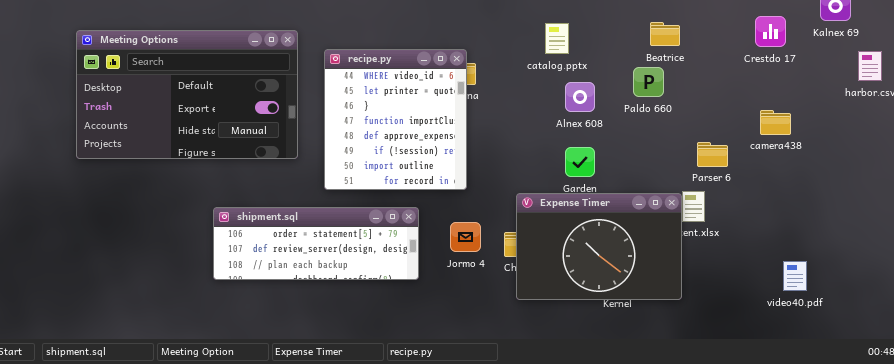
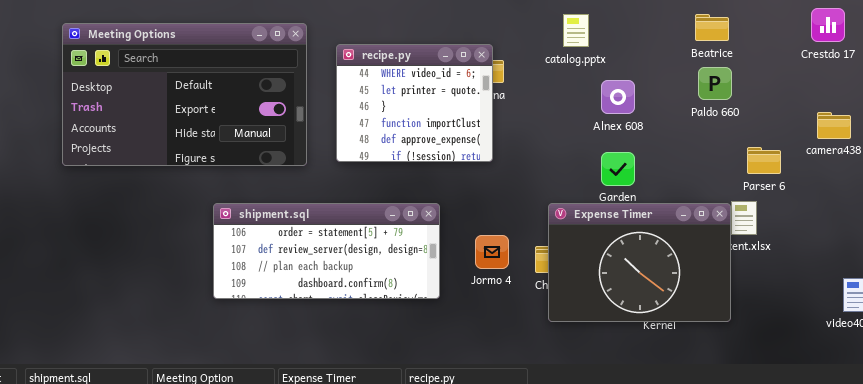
catalog.pptx: [545,23,569,54] -> [563,14,589,47], moved
recipe.py: [324,49,467,190] -> [336,44,493,162], resized
Paldo 660: [633,67,664,97] -> [698,67,732,100], moved
shipment.sql: [213,207,419,280] -> [213,203,440,299], resized

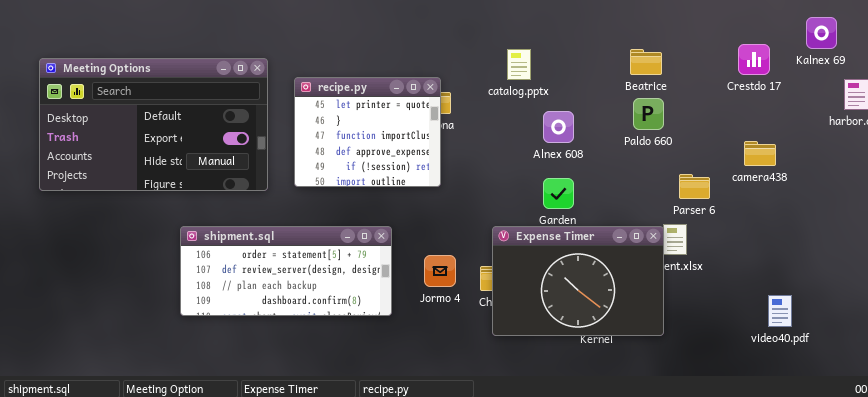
recipe.py: [336,44,493,162] -> [294,77,441,187], scrolled down 1 row

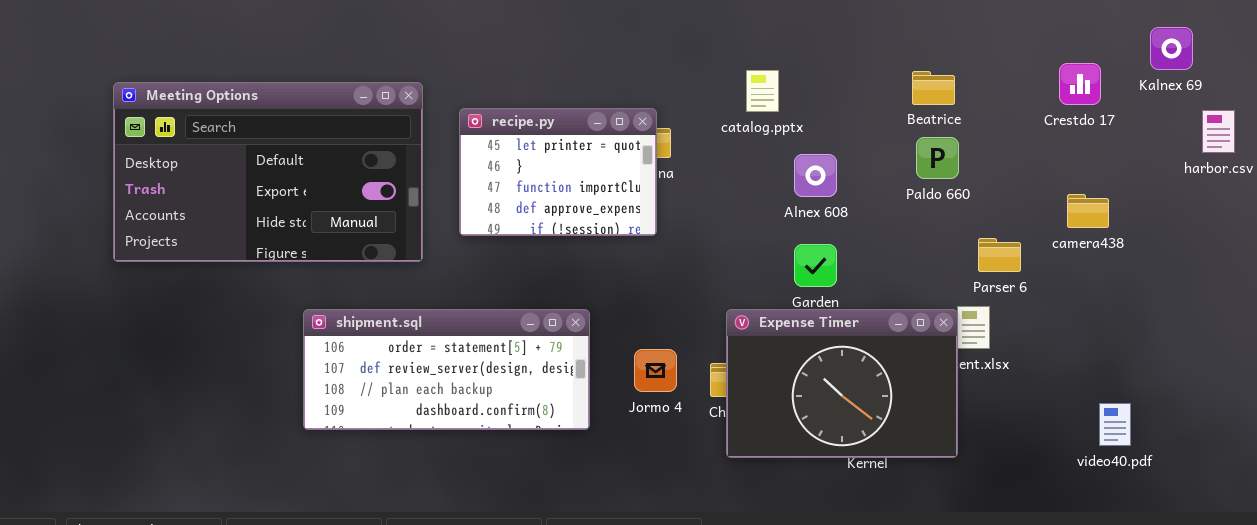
recipe.py: [294,77,441,187] -> [459,108,657,236], resized

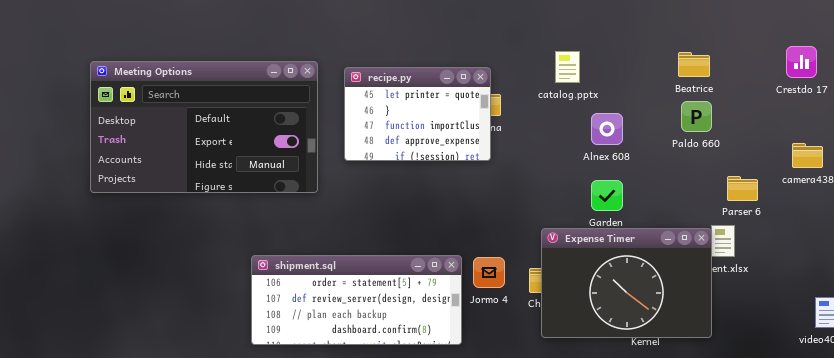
recipe.py: [459,108,657,236] -> [344,67,491,161], moved
shipment.sql: [303,309,590,430] -> [251,255,462,345], moved

